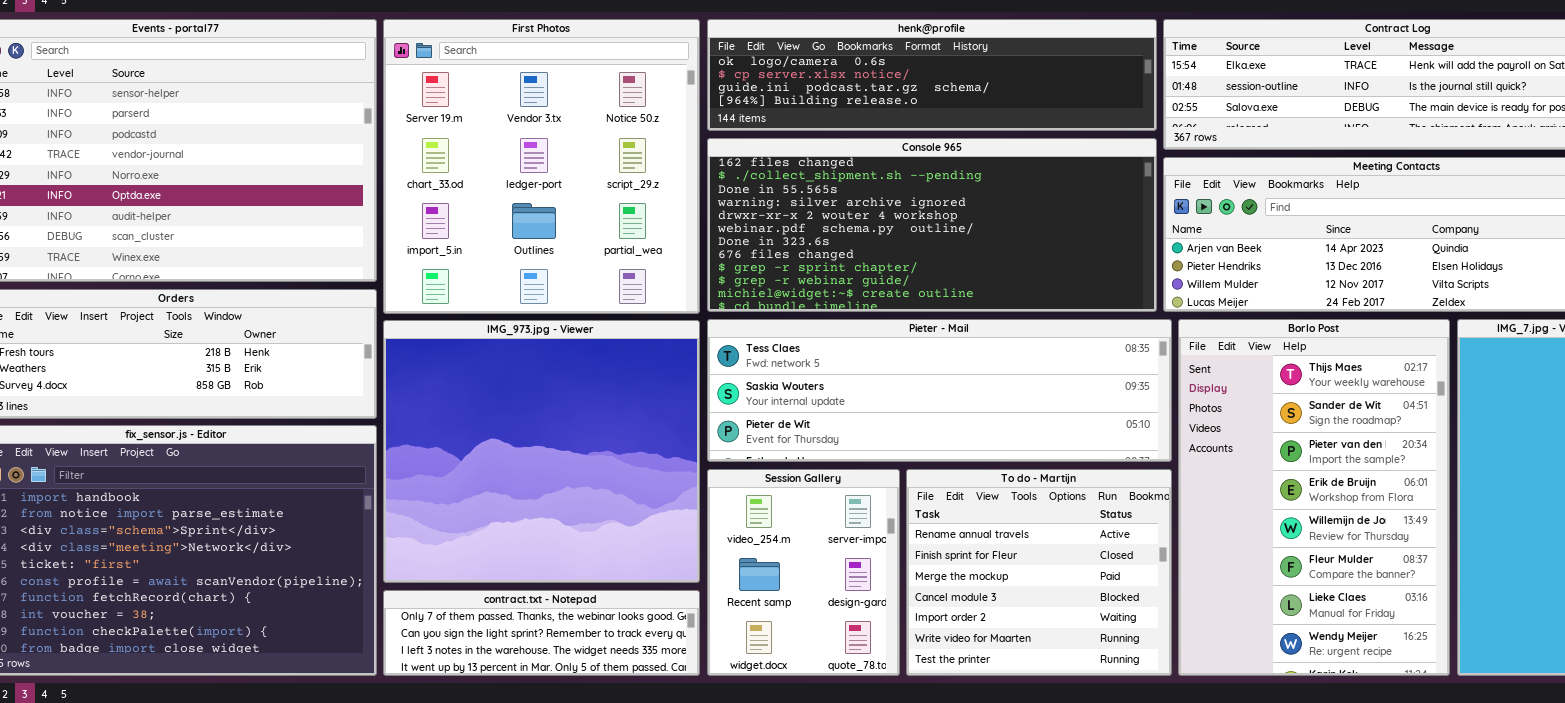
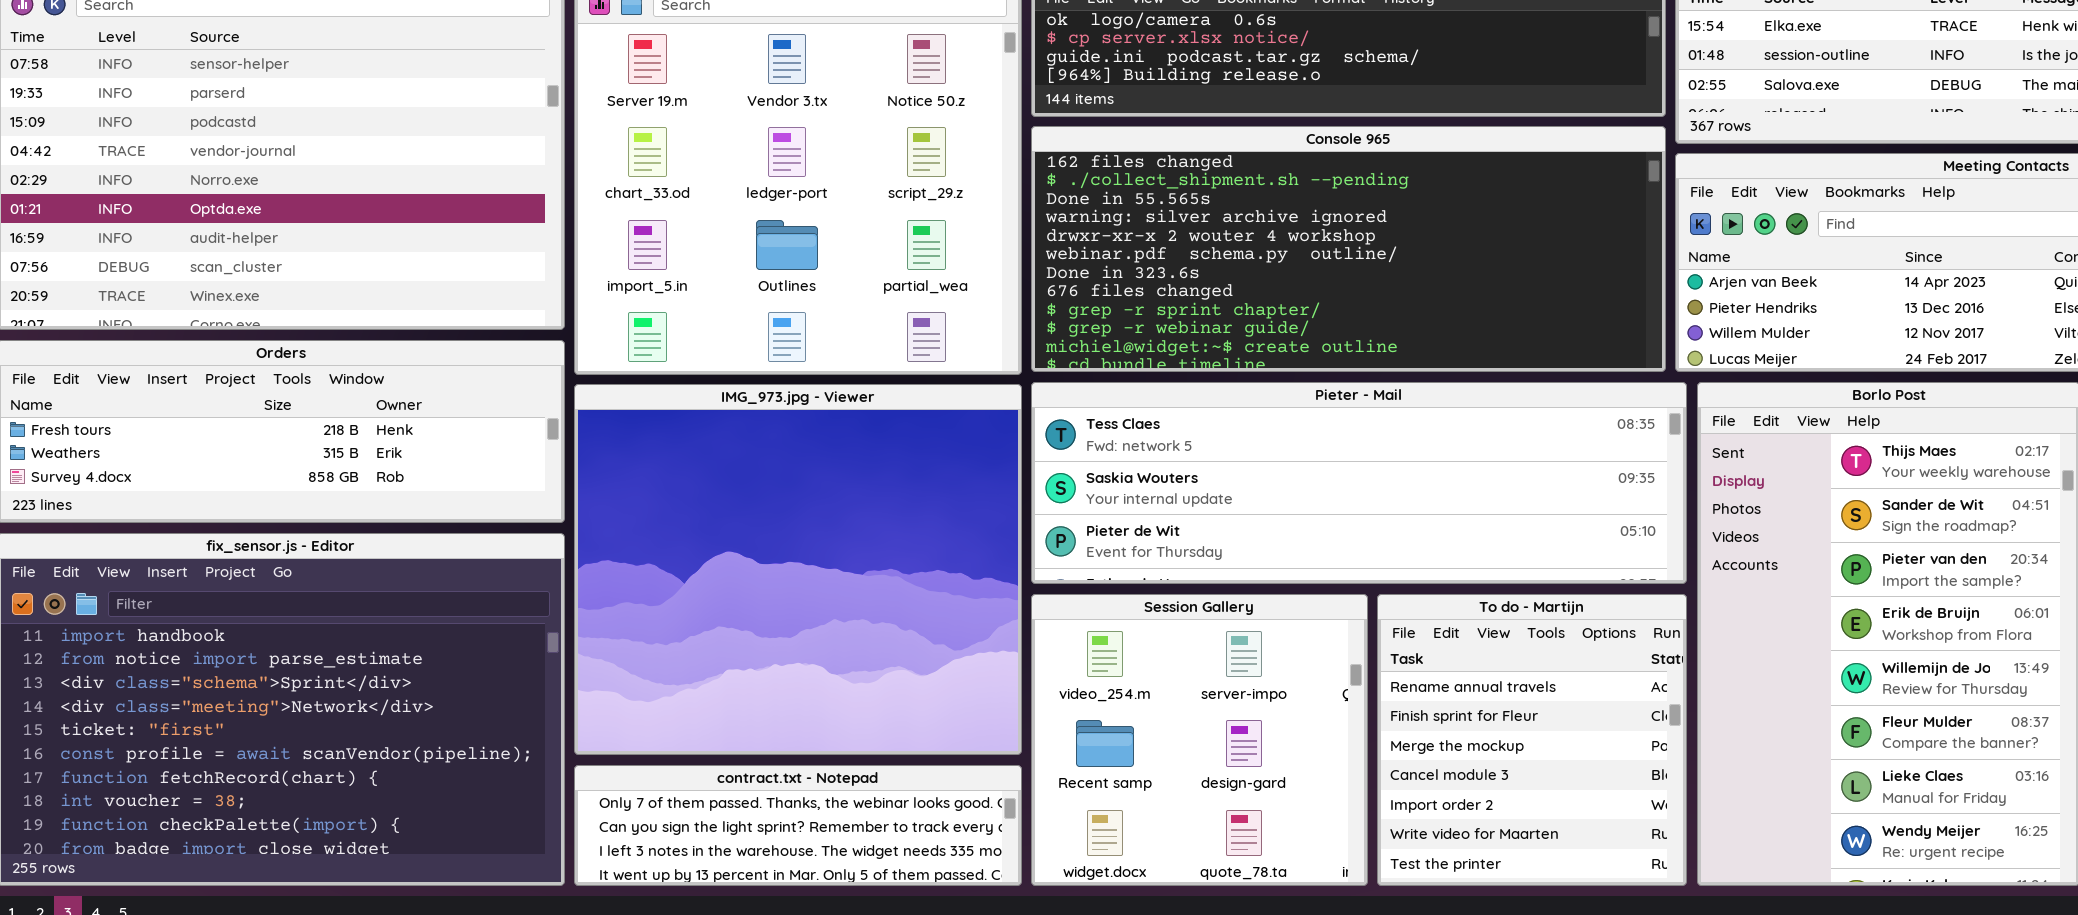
Session Gallery: [707,469,900,676] -> [1031,594,1368,886], resized
To do - Martijn: [906,469,1172,676] -> [1377,594,1687,886], resized

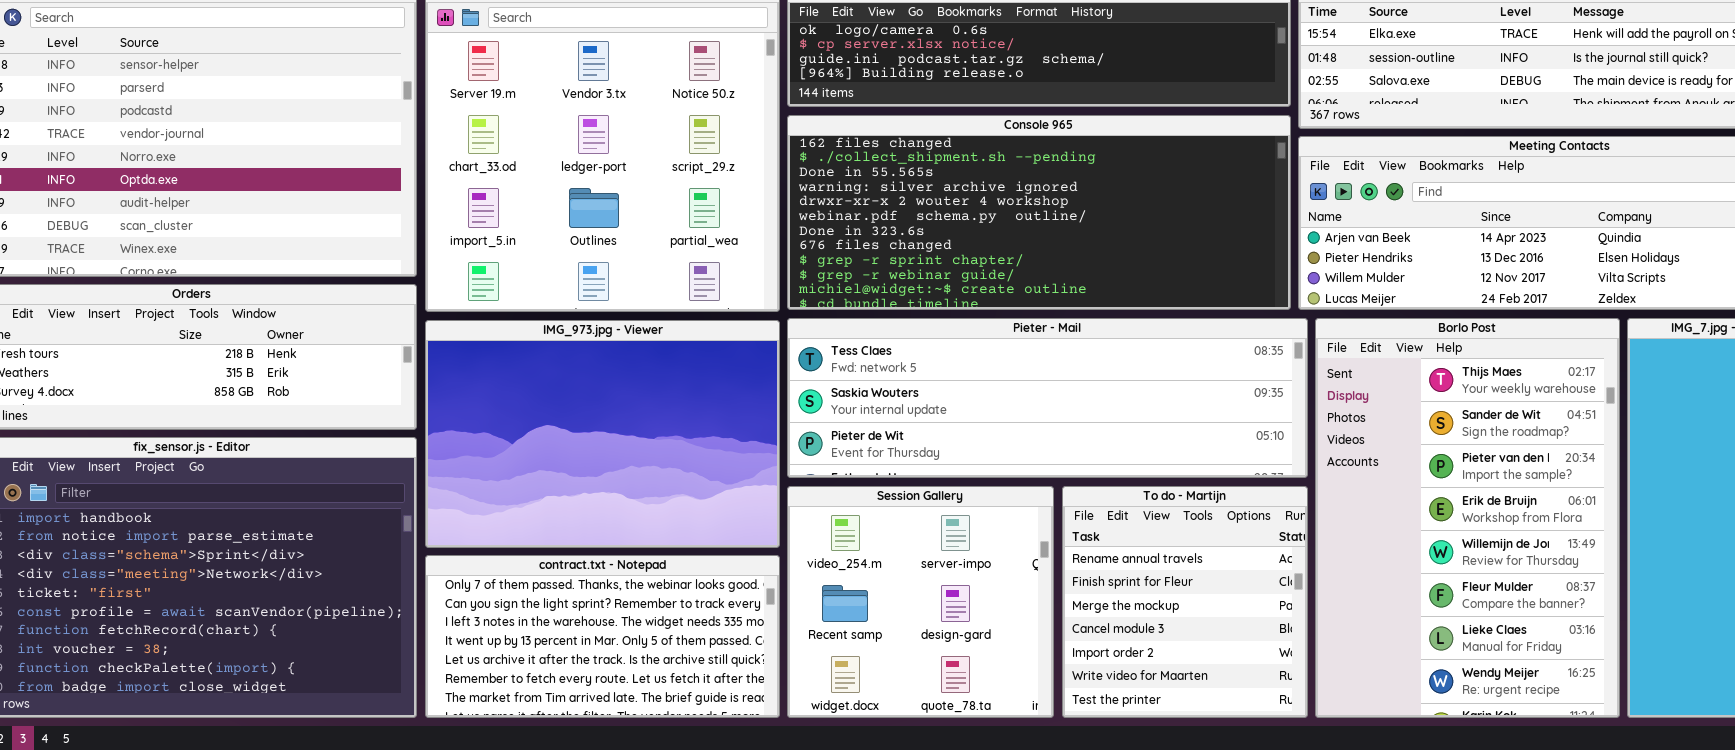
IMG_973.jpg - Viewer: [574,384,1022,755] -> [425,320,780,548], resized
contract.txt - Notepad: [574,765,1022,886] -> [425,555,780,718], resized

